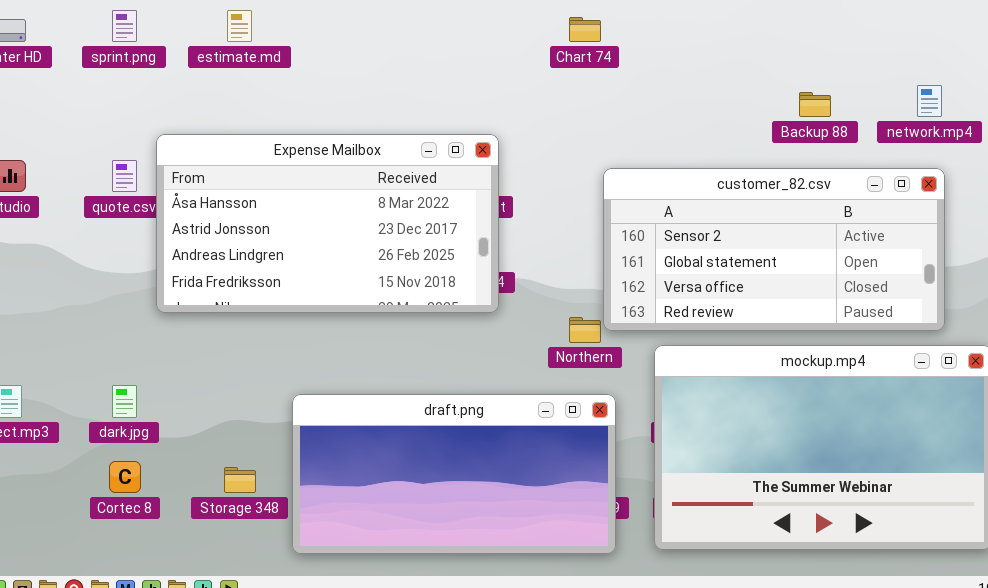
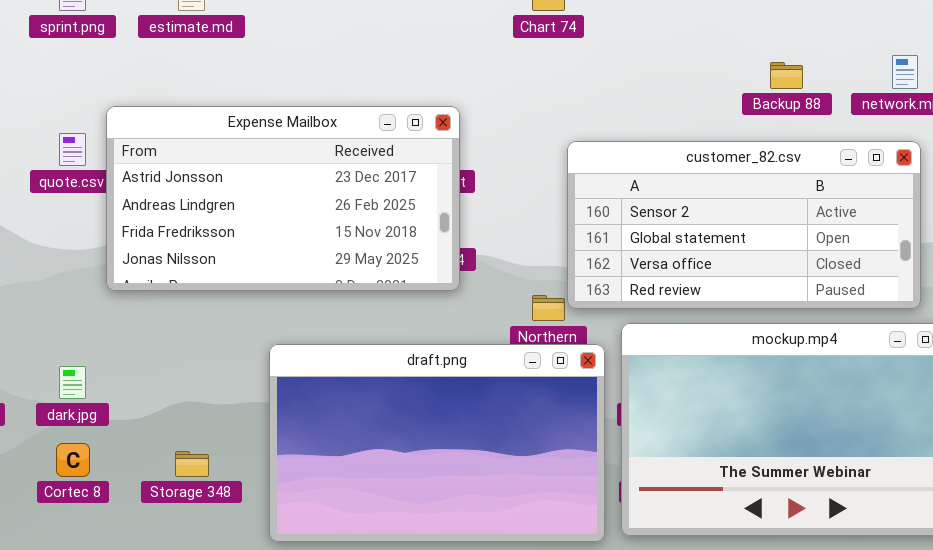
Expense Mailbox: [156,134,499,313] -> [106,106,460,291], scrolled down 1 row
draft.png: [292,394,616,554] -> [269,344,605,542], moved, resized

